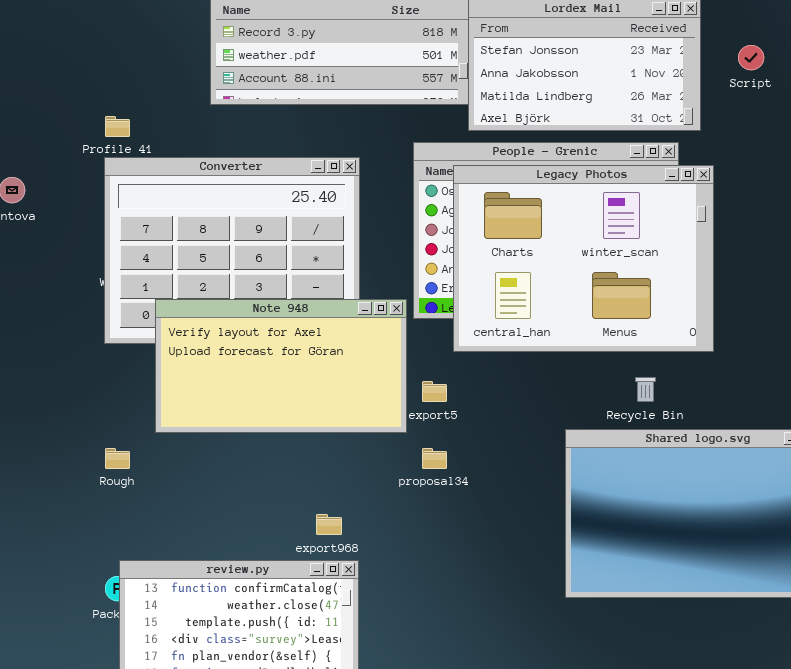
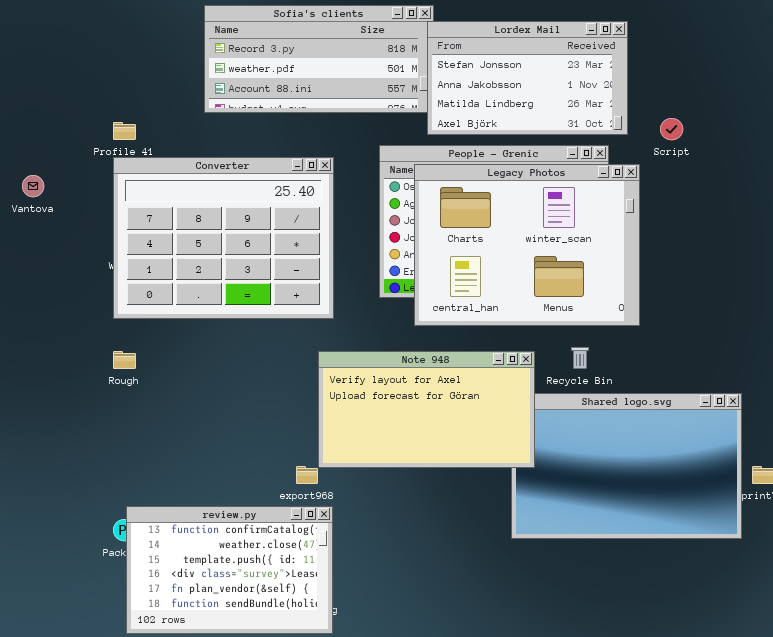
Script: [738,45,764,70] -> [660,118,683,140], moved
Note 948: [155,299,407,433] -> [318,351,535,468], moved
Rough: [105,448,130,469] -> [113,351,136,369], moved

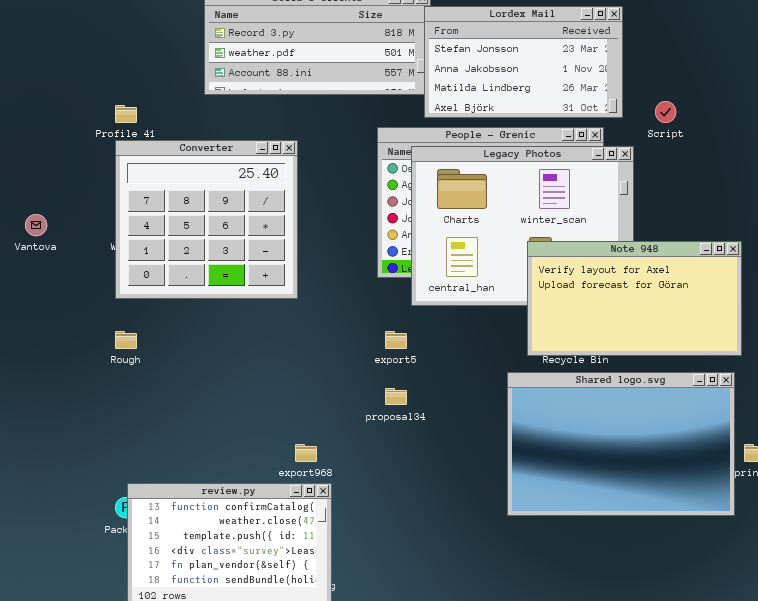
Converter: [113,157,334,319] -> [115,140,298,299], resized
Vantova: [22,175,44,197] -> [25,214,47,236], moved
Note 948: [318,351,535,468] -> [527,241,742,356], moved

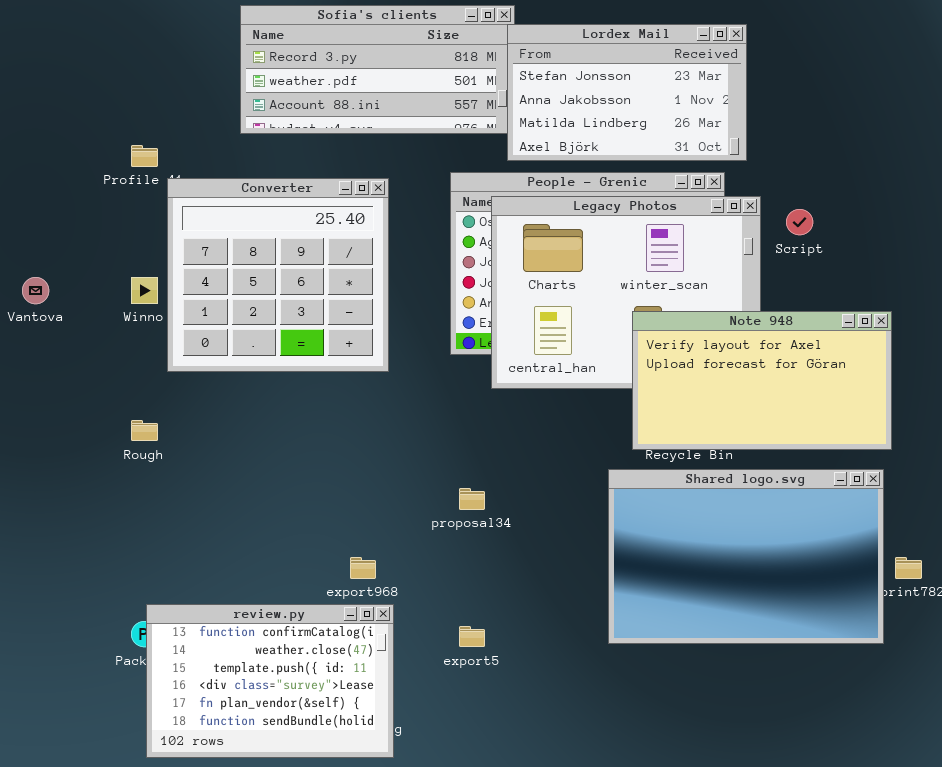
Script: [655,101,676,123] -> [786,209,813,235], moved
Converter: [115,140,298,299] -> [167,178,389,372], moved
export5: [385,331,407,349] -> [459,626,485,647], moved

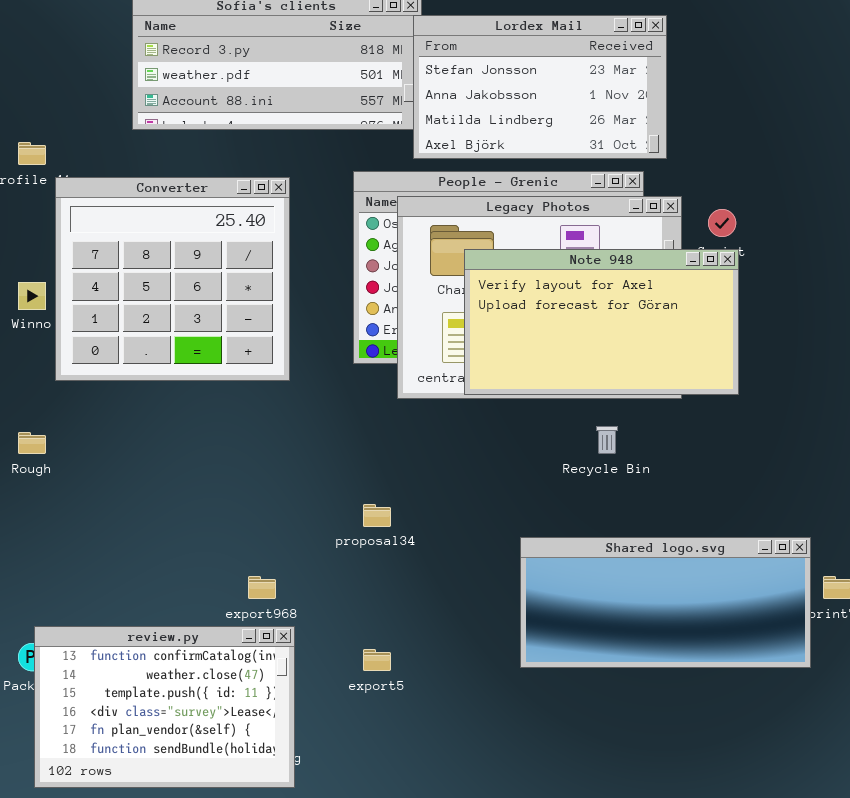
Note 948: [632,311,892,450] -> [464,249,739,395], moved
Shared logo.svg: [608,469,884,644] -> [520,537,811,668], resized

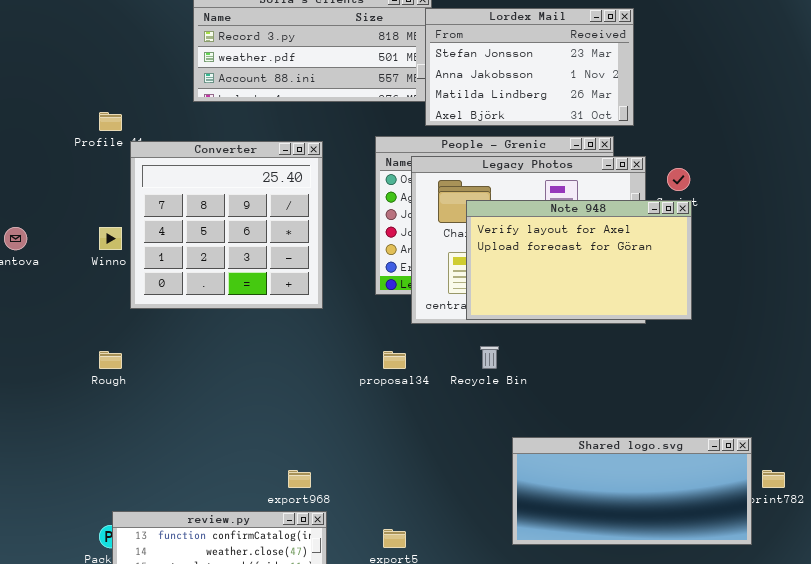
Recycle Bin: [596,426,618,454] -> [480,346,499,369], moved
proposal34: [363,504,391,527] -> [383,351,406,369], moved

